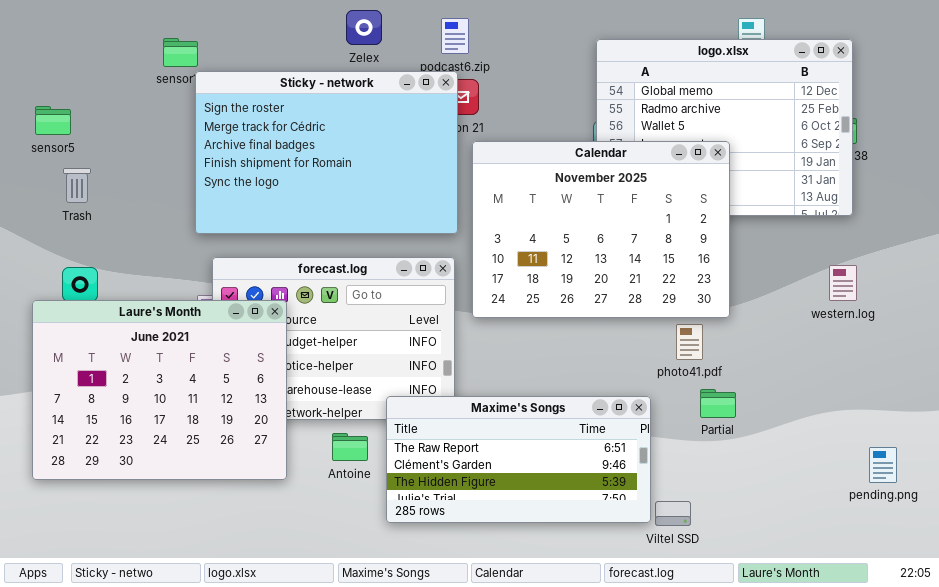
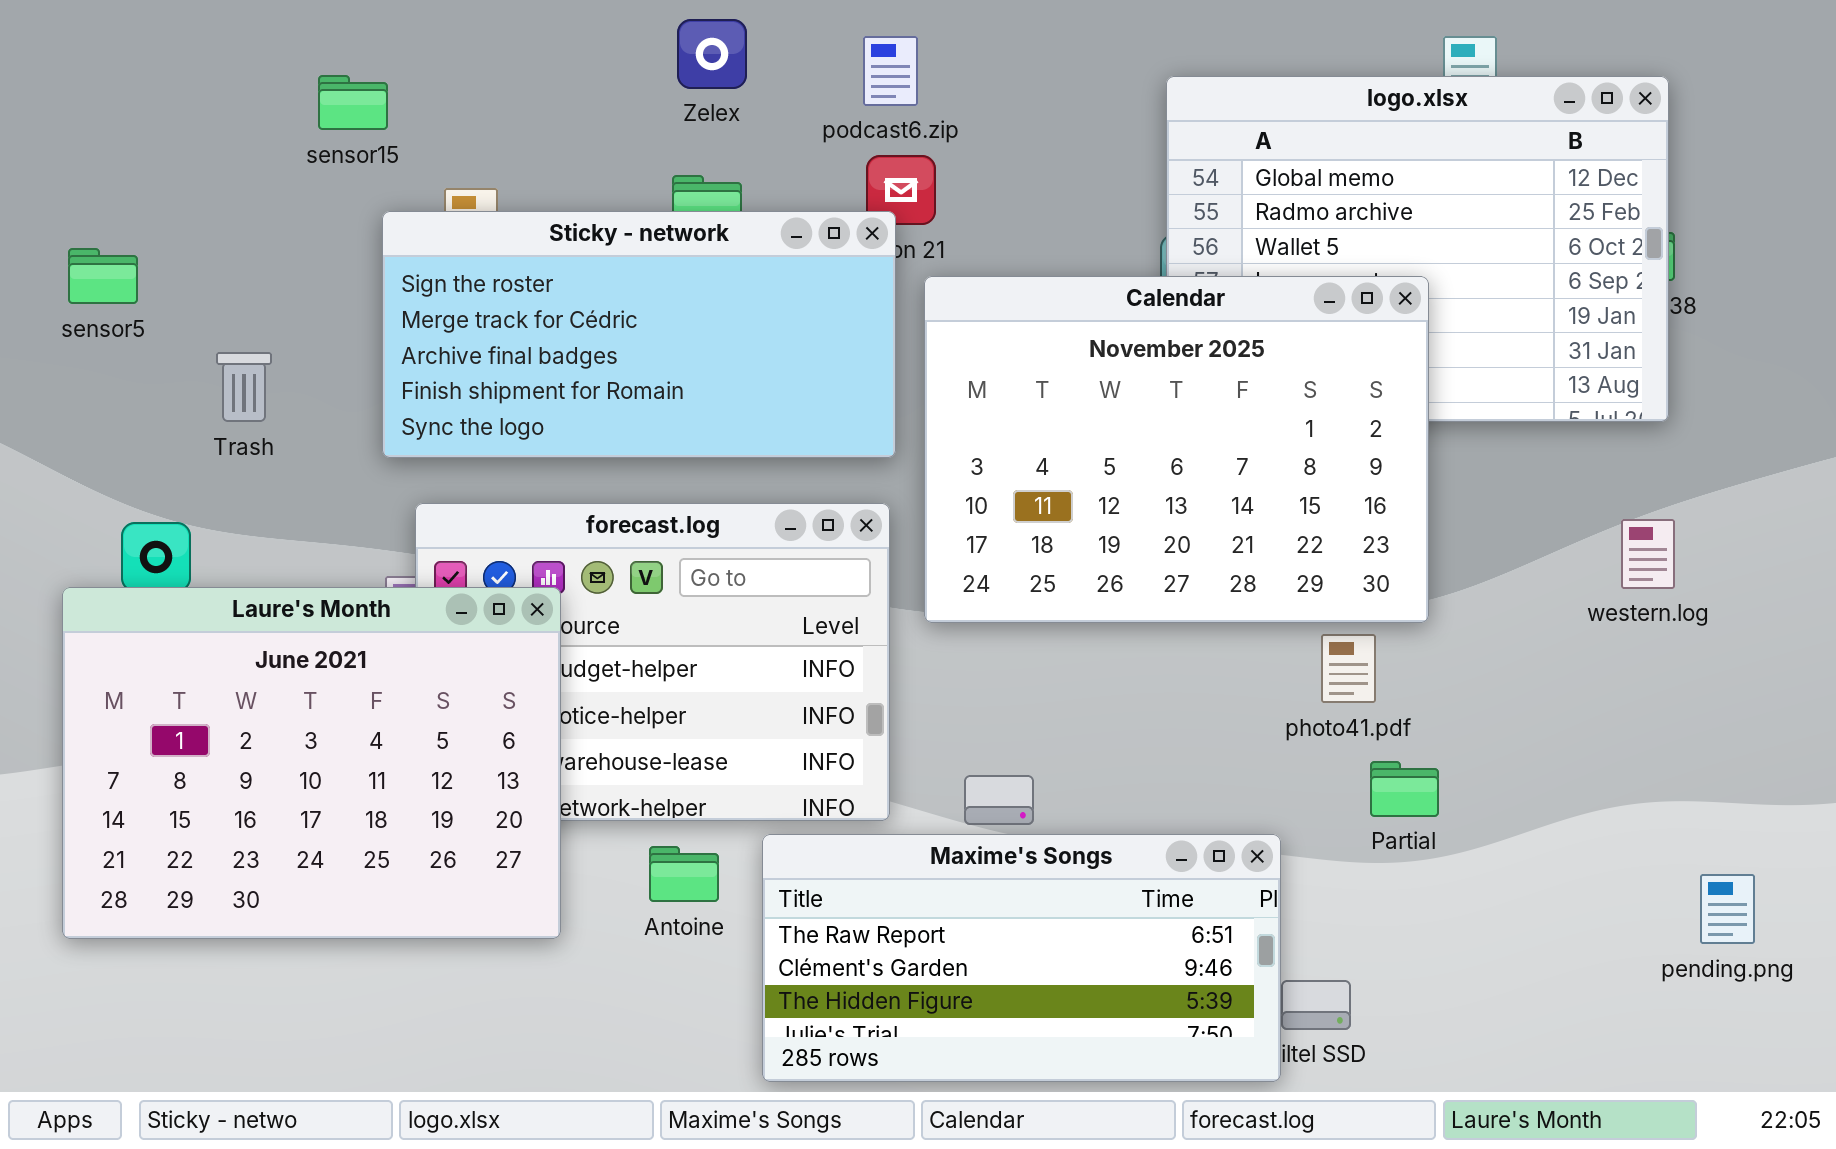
Sticky - network: [195,71,458,234] -> [382,211,896,458], resized
sensor5: [35,106,71,135] -> [68,248,138,304], moved
Trash: [63,168,91,203] -> [216,352,272,422], moved
Maxime's Songs: [386,396,651,523] -> [762,834,1281,1082], moved

